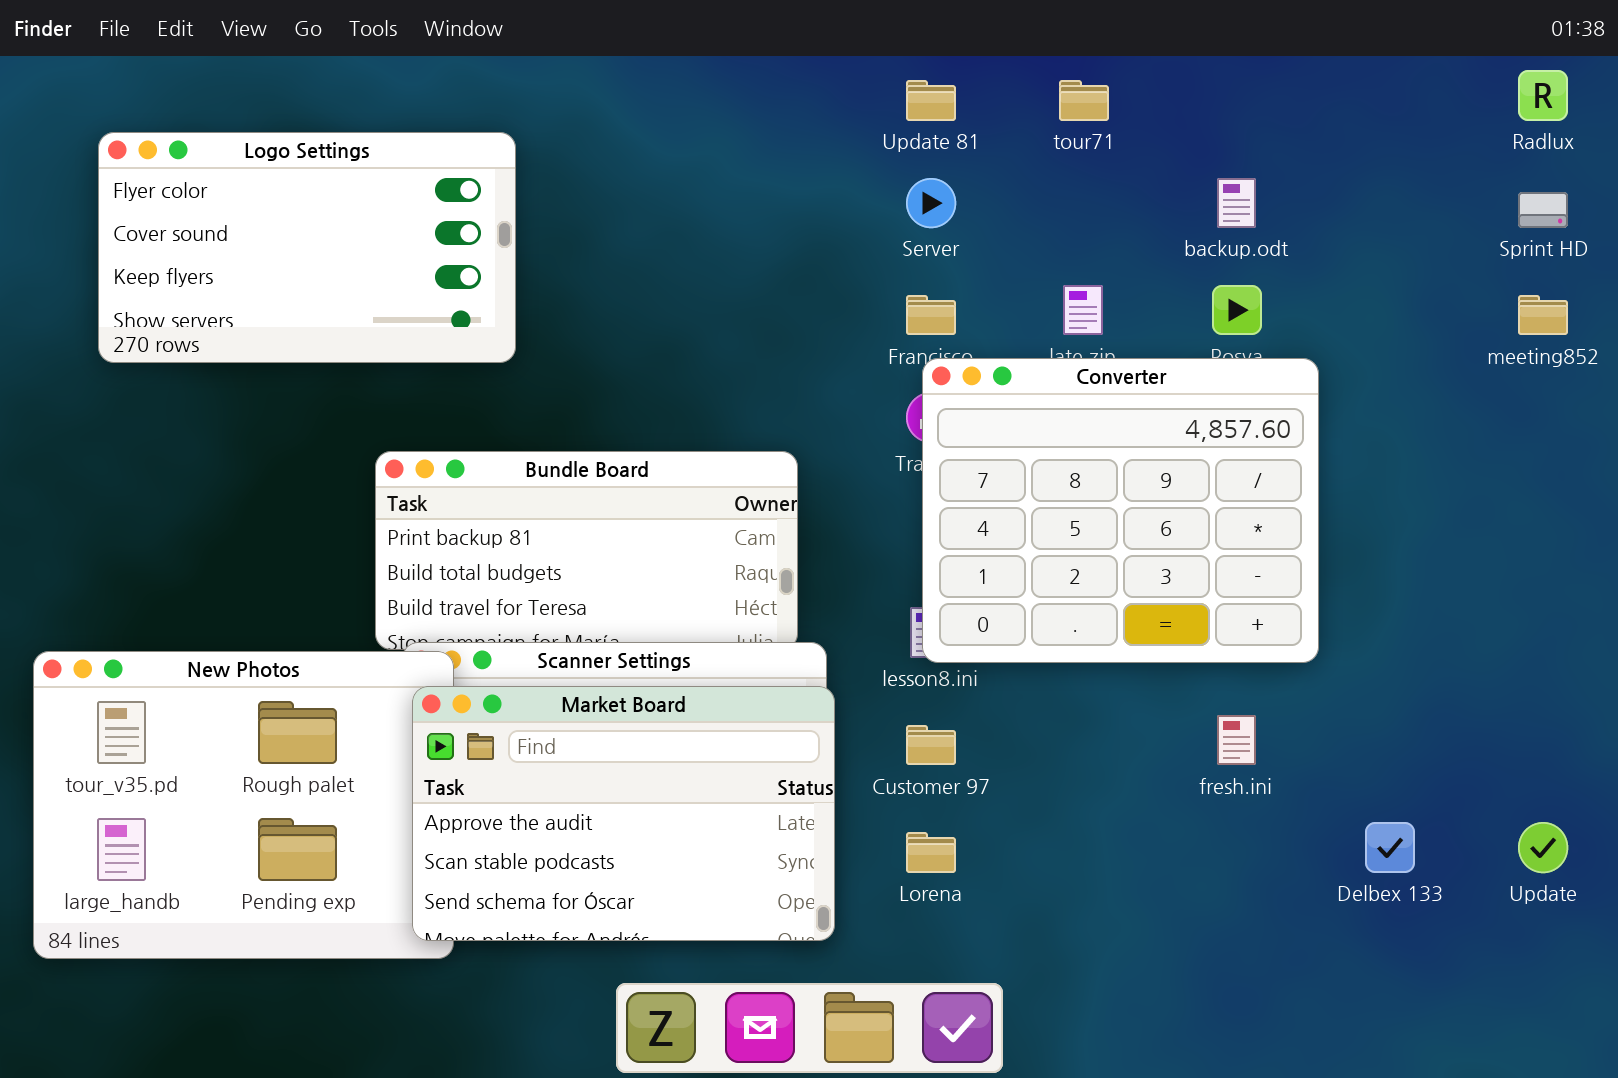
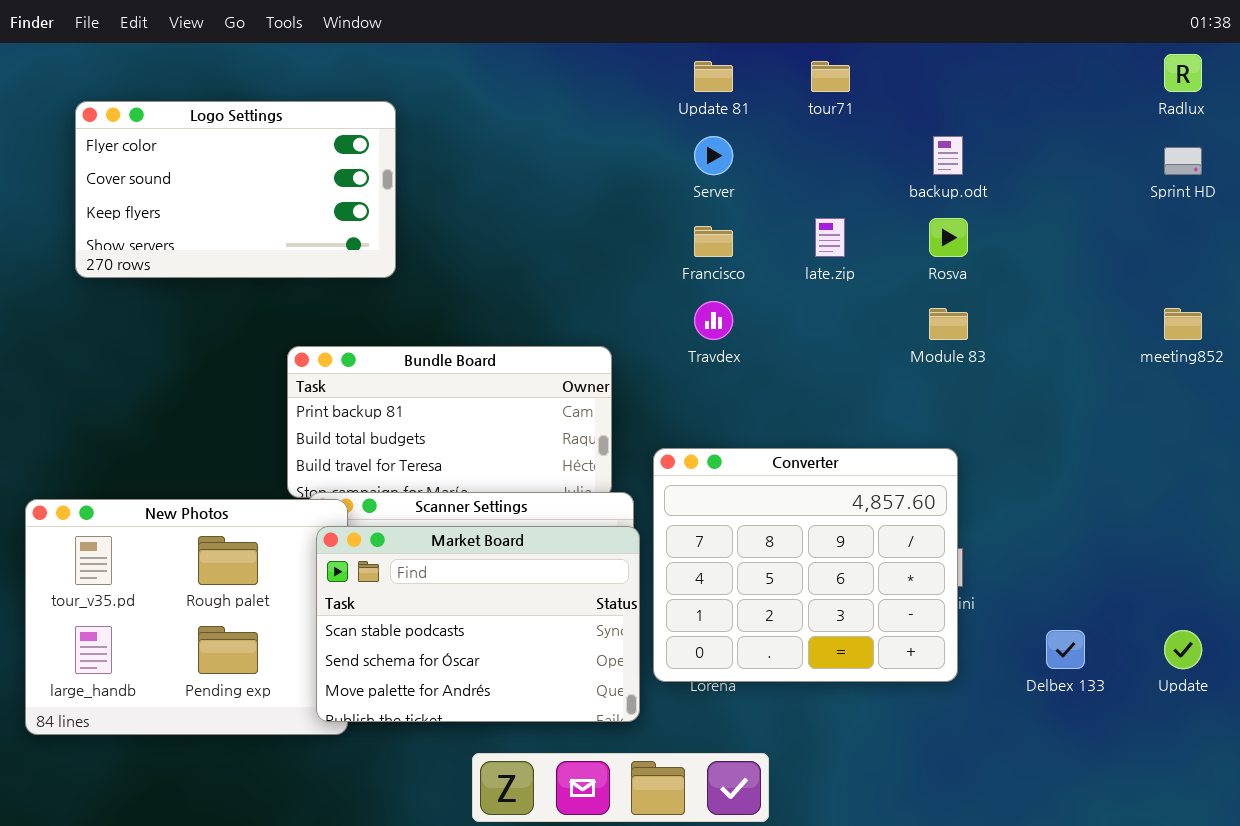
meeting852: [1518,295,1568,335] -> [1164,308,1202,340], moved
Converter: [922,358,1319,663] -> [653,448,958,682], moved
Market Board: [412,686,835,941] -> [316,526,640,722], scrolled down 1 row

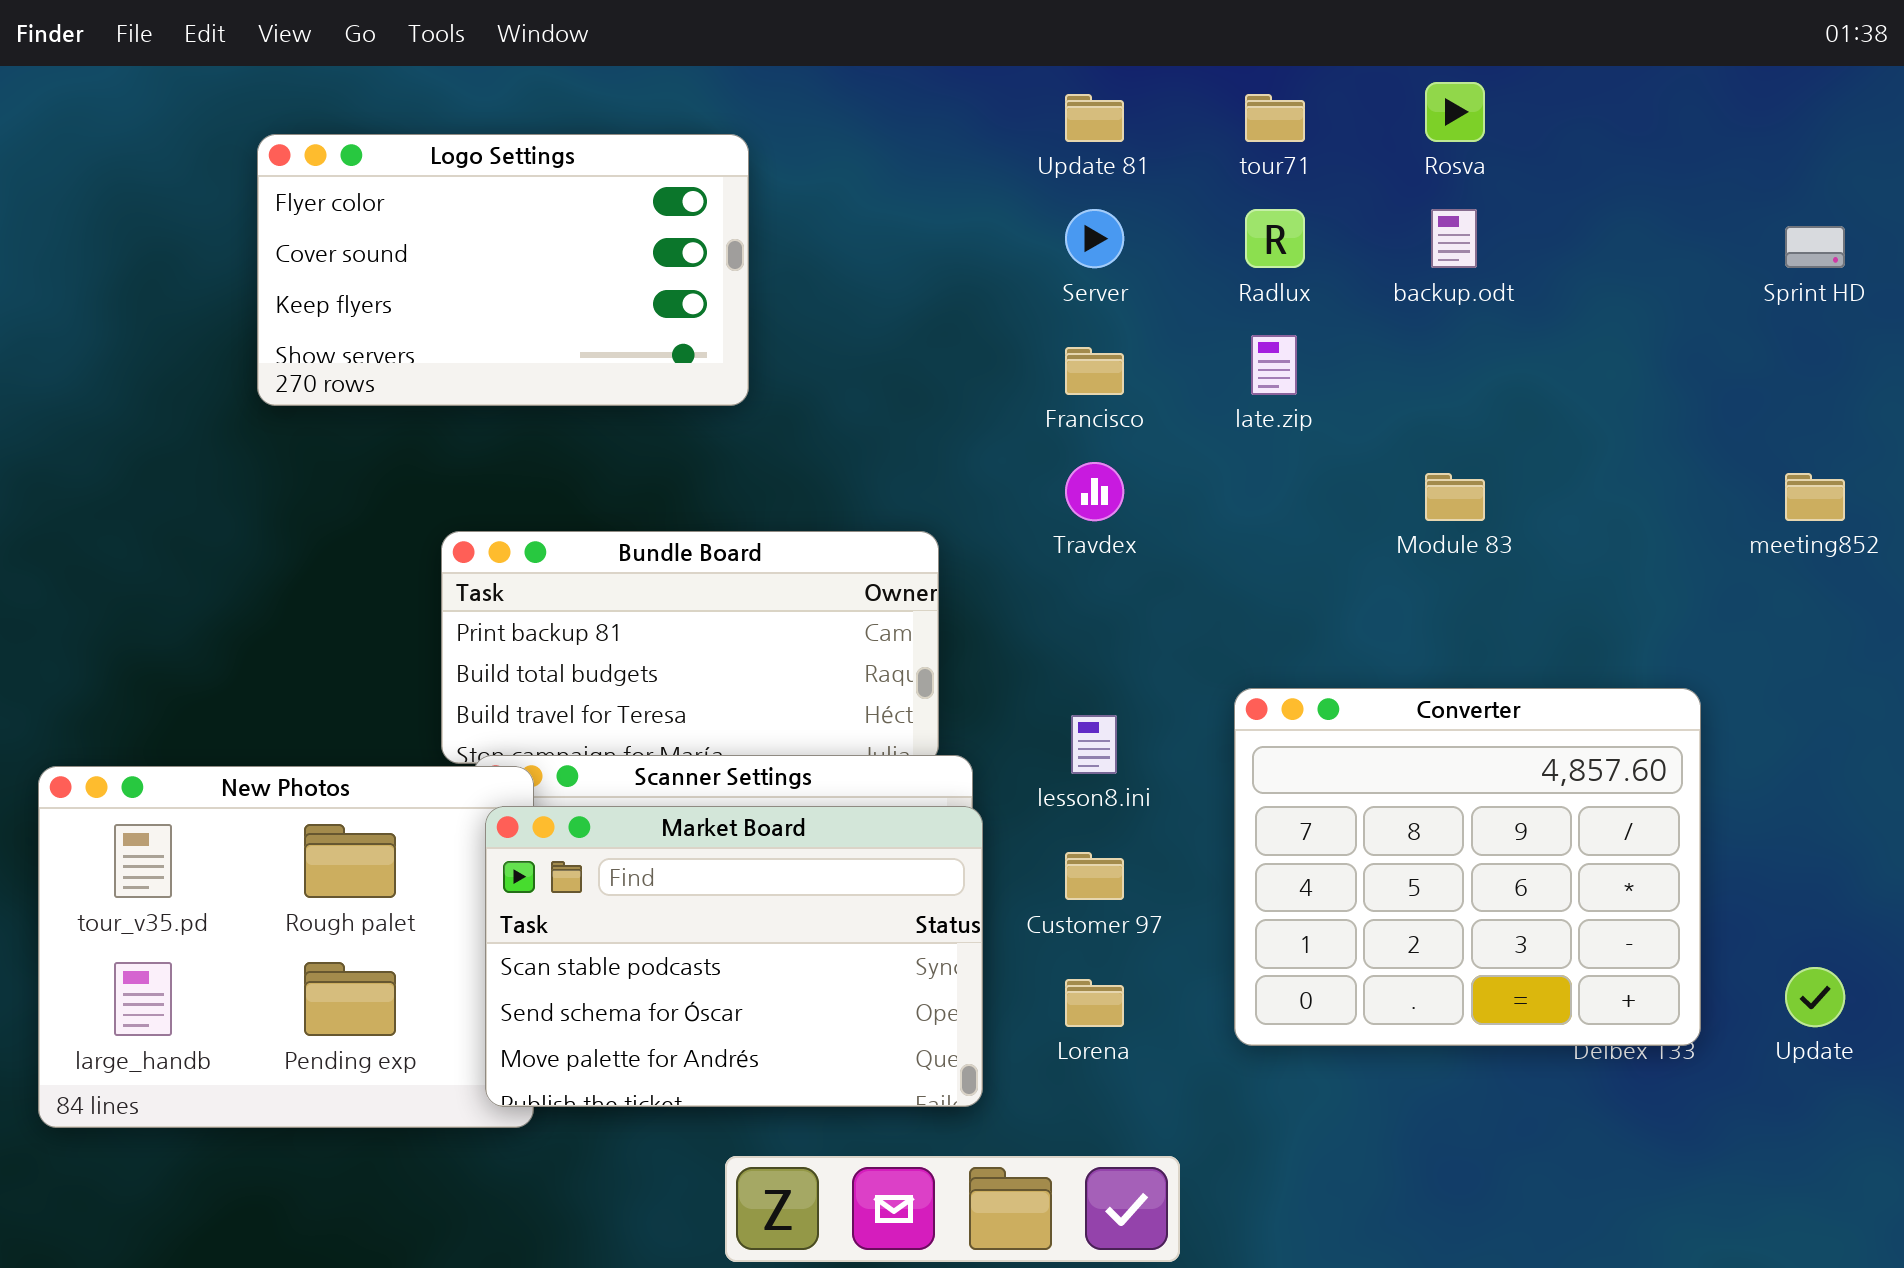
Radlux: [1164,54,1202,92] -> [1245,209,1305,268], moved
Logo Settings: [75,101,396,278] -> [257,134,749,406], moved
Rosva: [929,218,968,257] -> [1425,82,1485,142], moved
Converter: [653,448,958,682] -> [1234,688,1701,1046], moved

